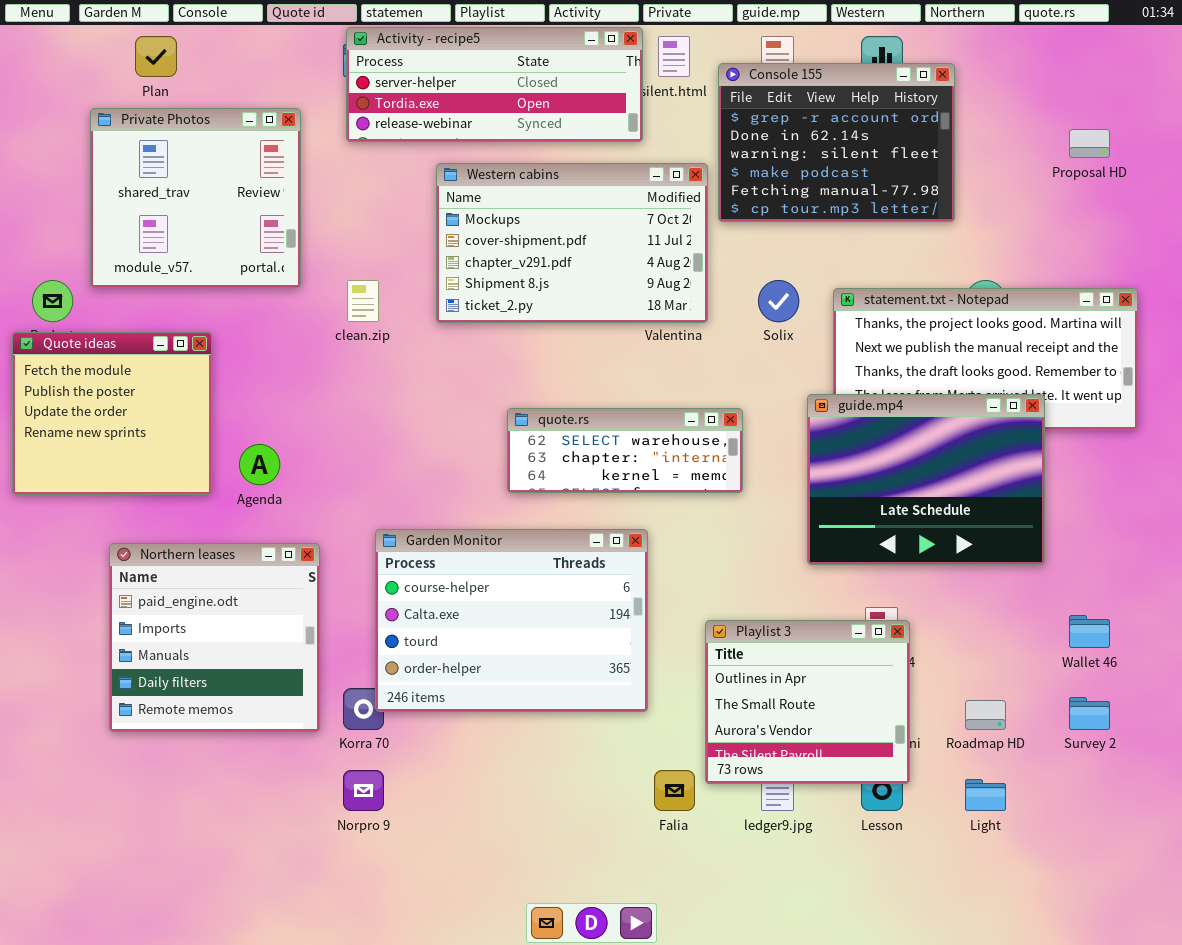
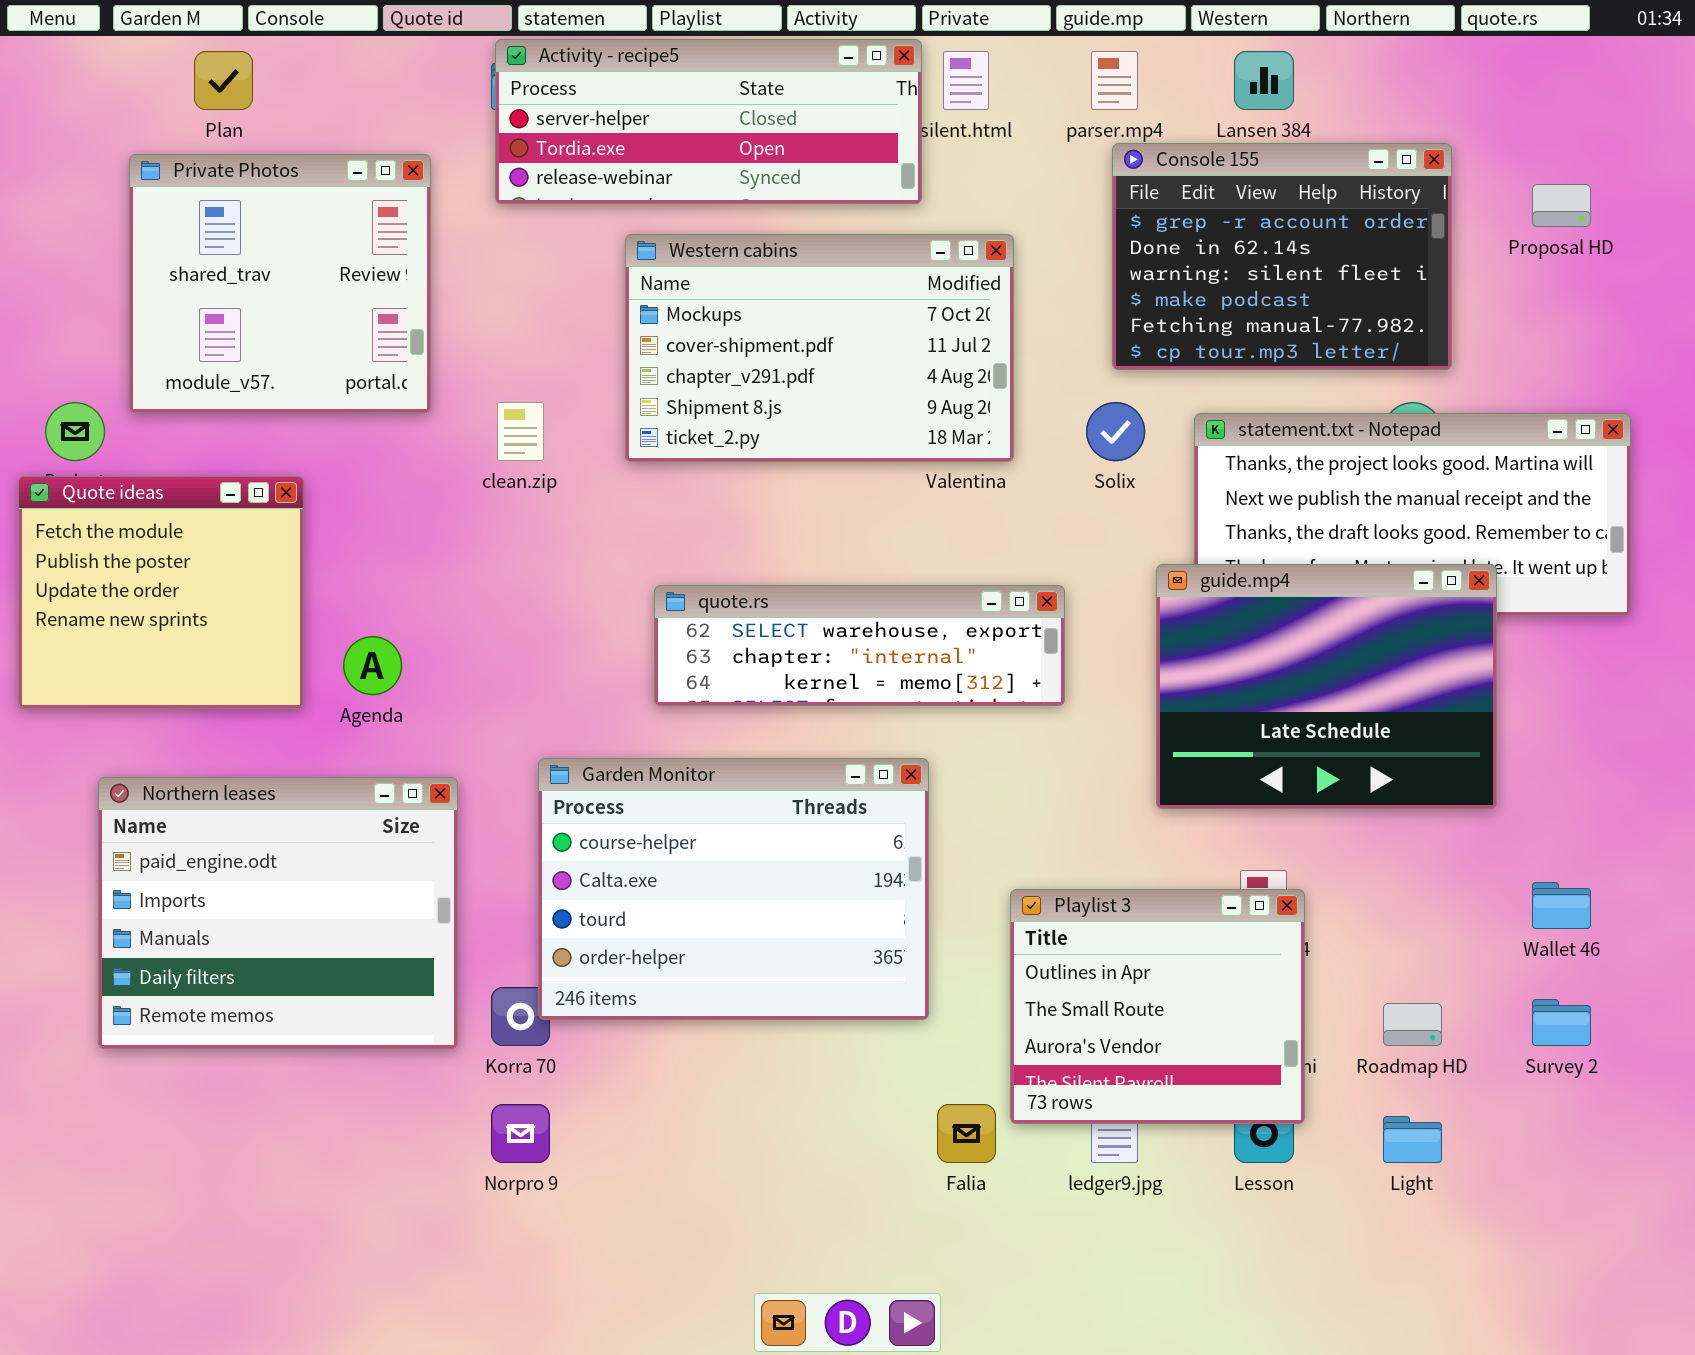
Console 155: [718,63,955,222] -> [1112,143,1452,370], moved
quote.rs: [507,408,743,493] -> [654,585,1065,706], resized
Northern leases: [109,543,320,732] -> [98,777,458,1049], resized

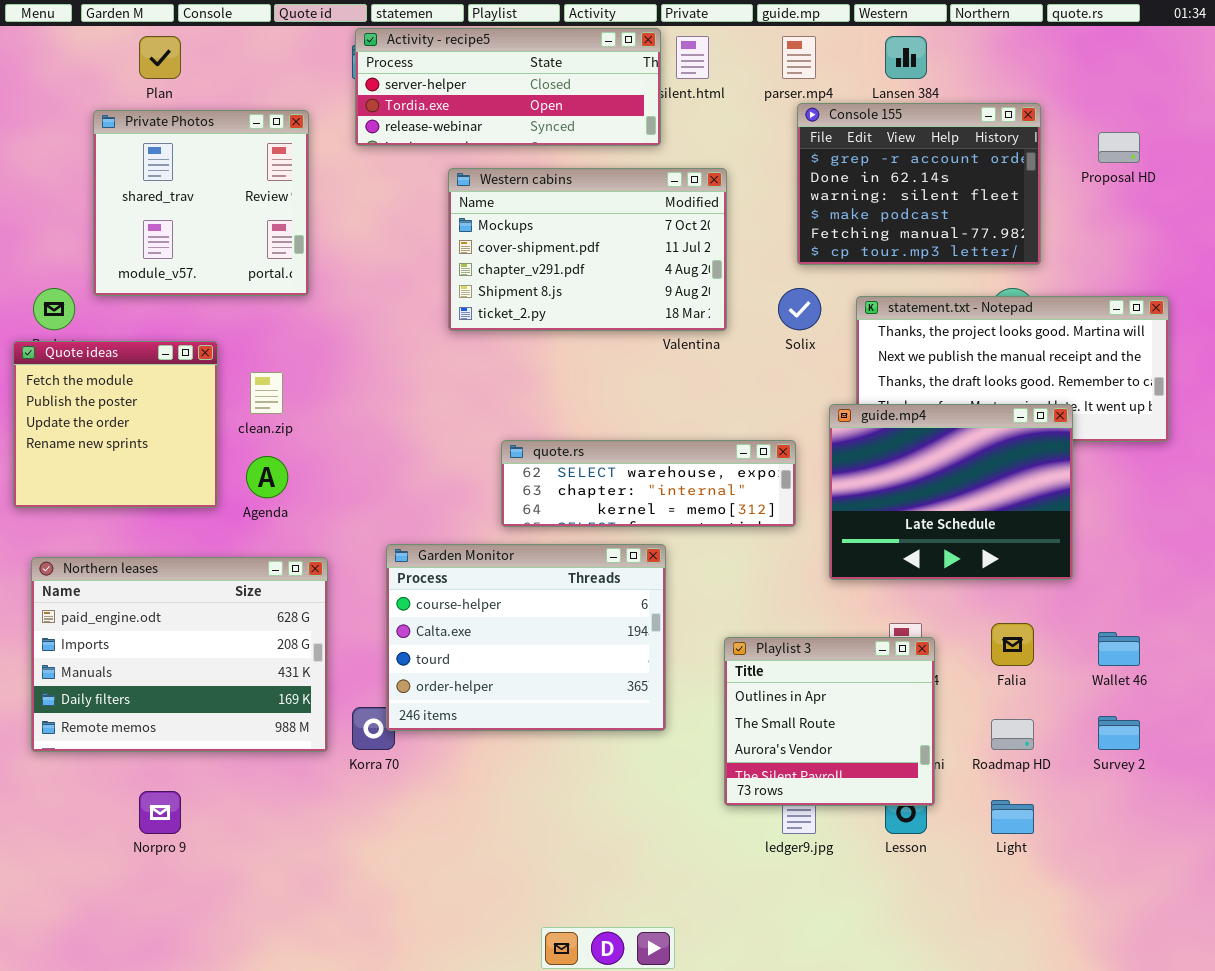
clean.zip: [497,402,544,461] -> [250,372,283,414], moved
quote.rs: [654,585,1065,706] -> [501,440,796,527], moved
Northern leases: [98,777,458,1049] -> [31,557,328,752], resized
Norpro 9: [491,1104,550,1163] -> [139,791,181,834], moved
Falia: [937,1104,996,1163] -> [991,623,1034,666], moved

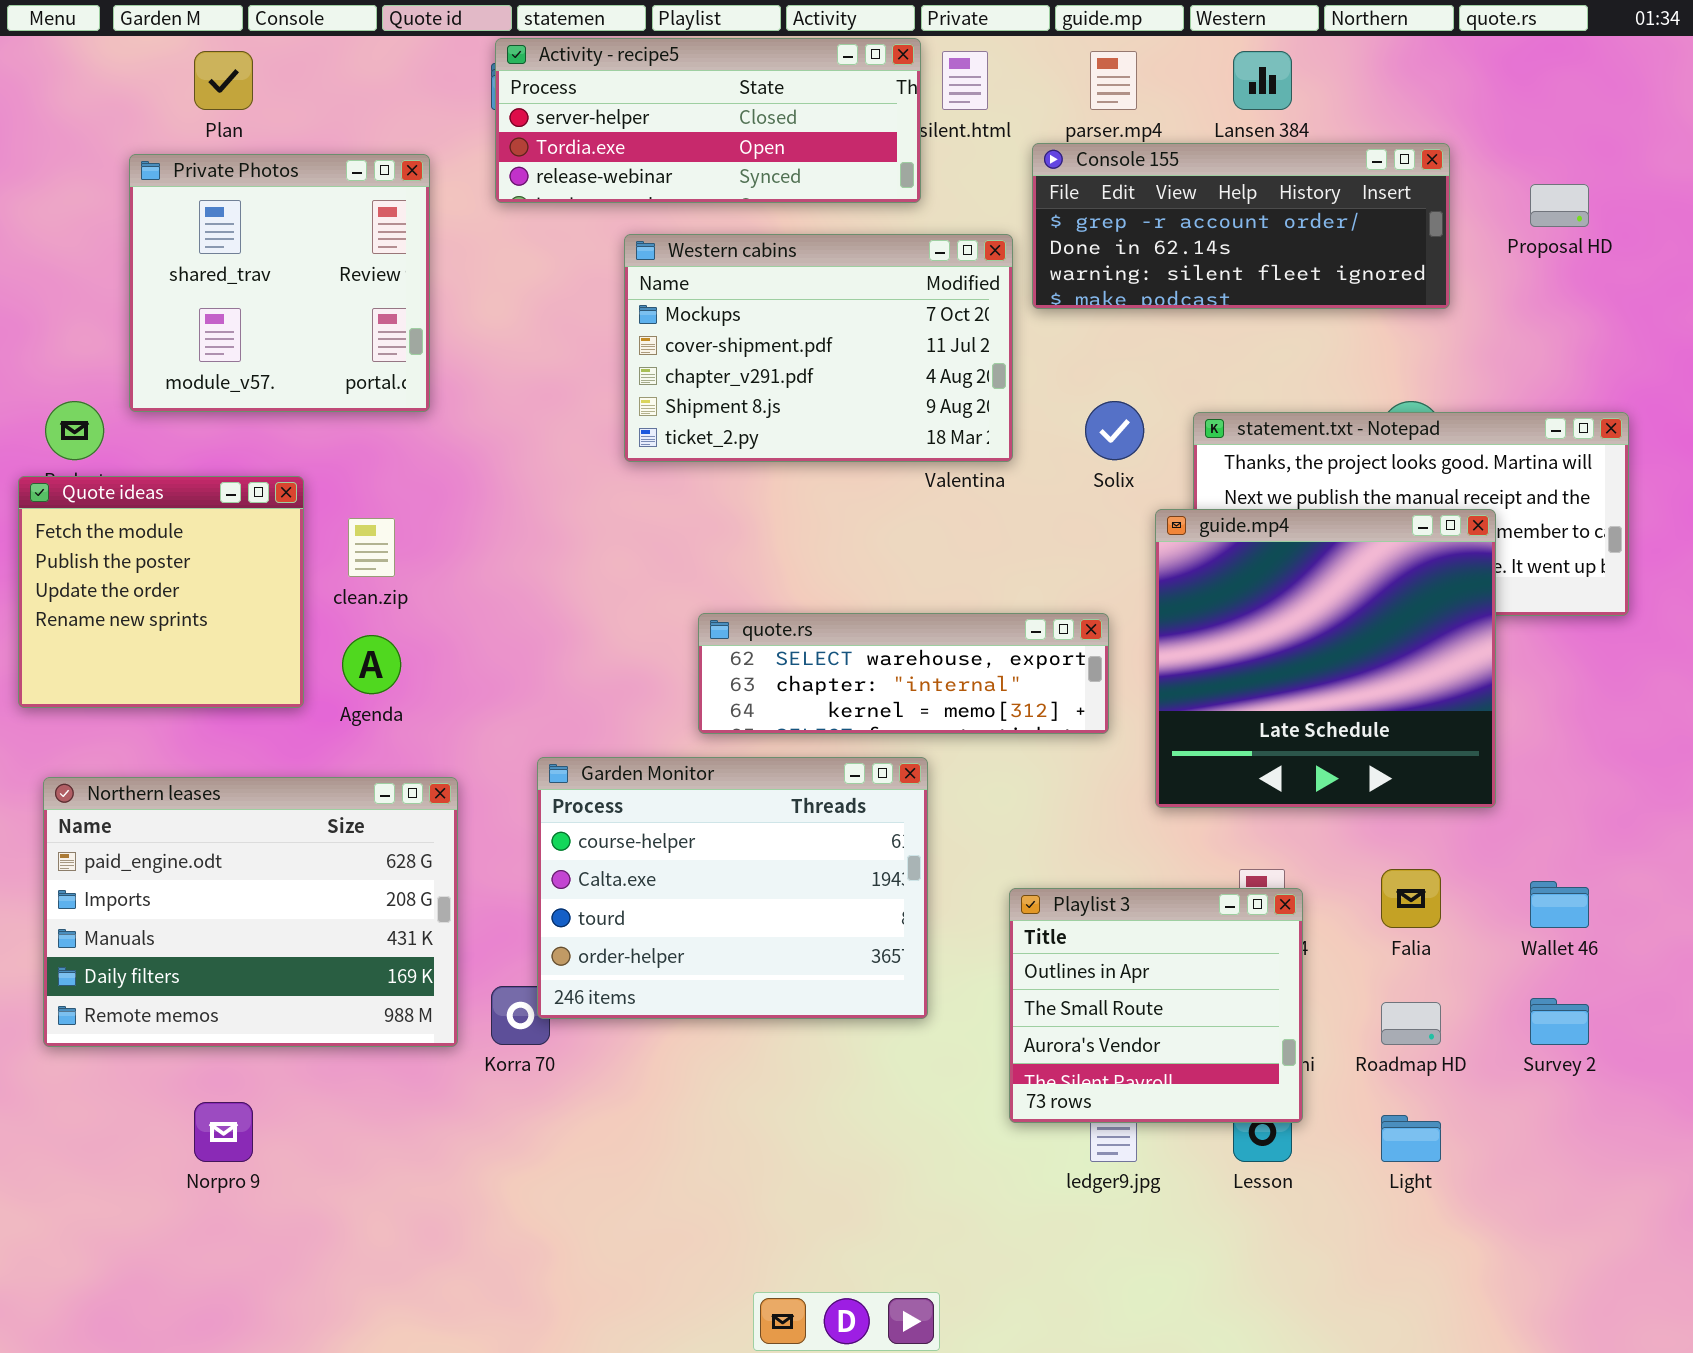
Console 155: [797,103,1041,265] -> [1032,143,1450,309], resized
guide.mp4: [829,404,1073,580] -> [1155,509,1496,808], resized

